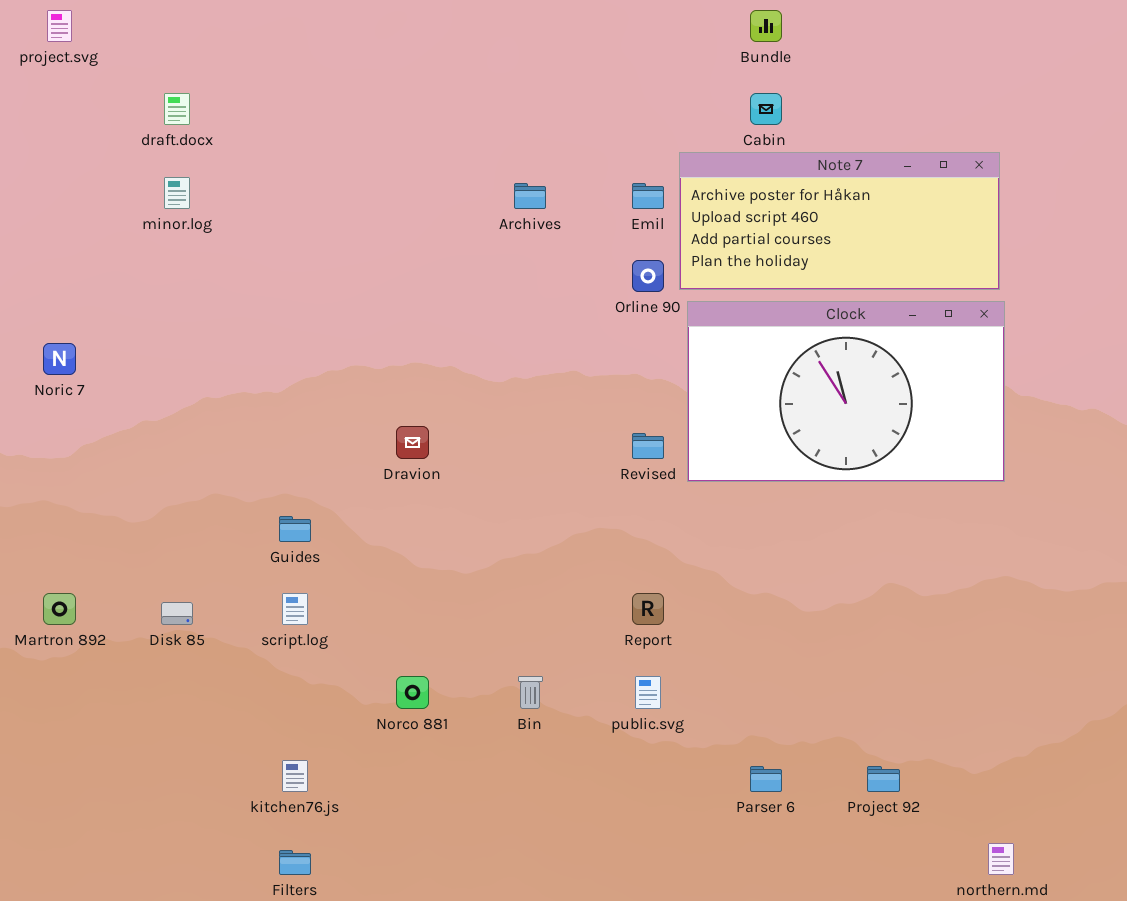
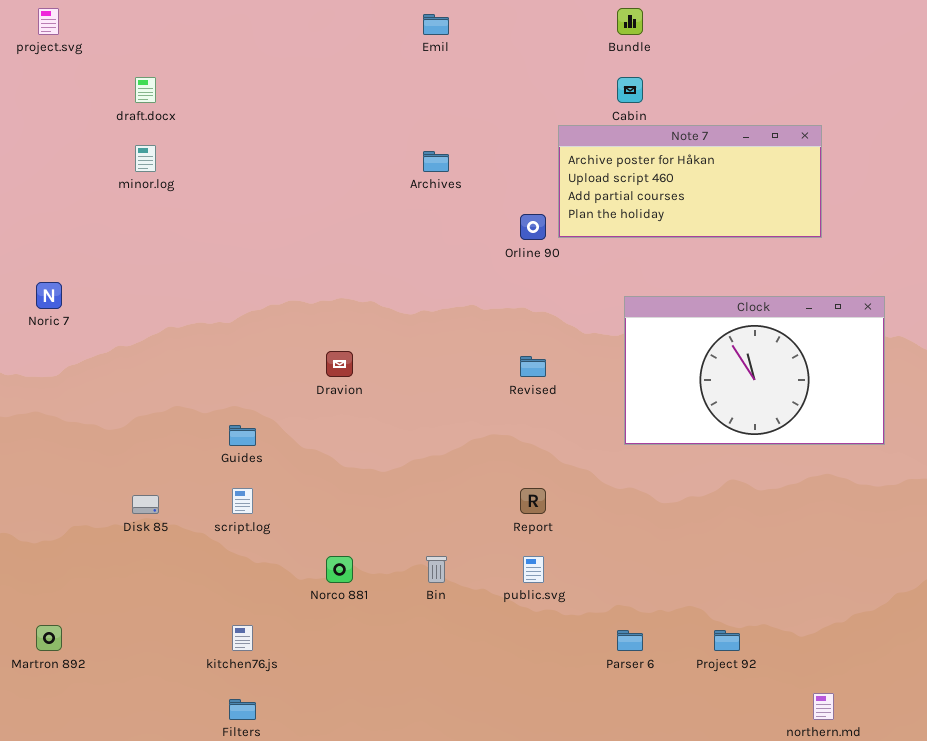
Emil: [632,183,664,209] -> [423,14,449,35], moved
Clock: [687,301,1005,482] -> [624,296,885,445], moved
Martron 892: [43,593,76,625] -> [36,625,62,651], moved

